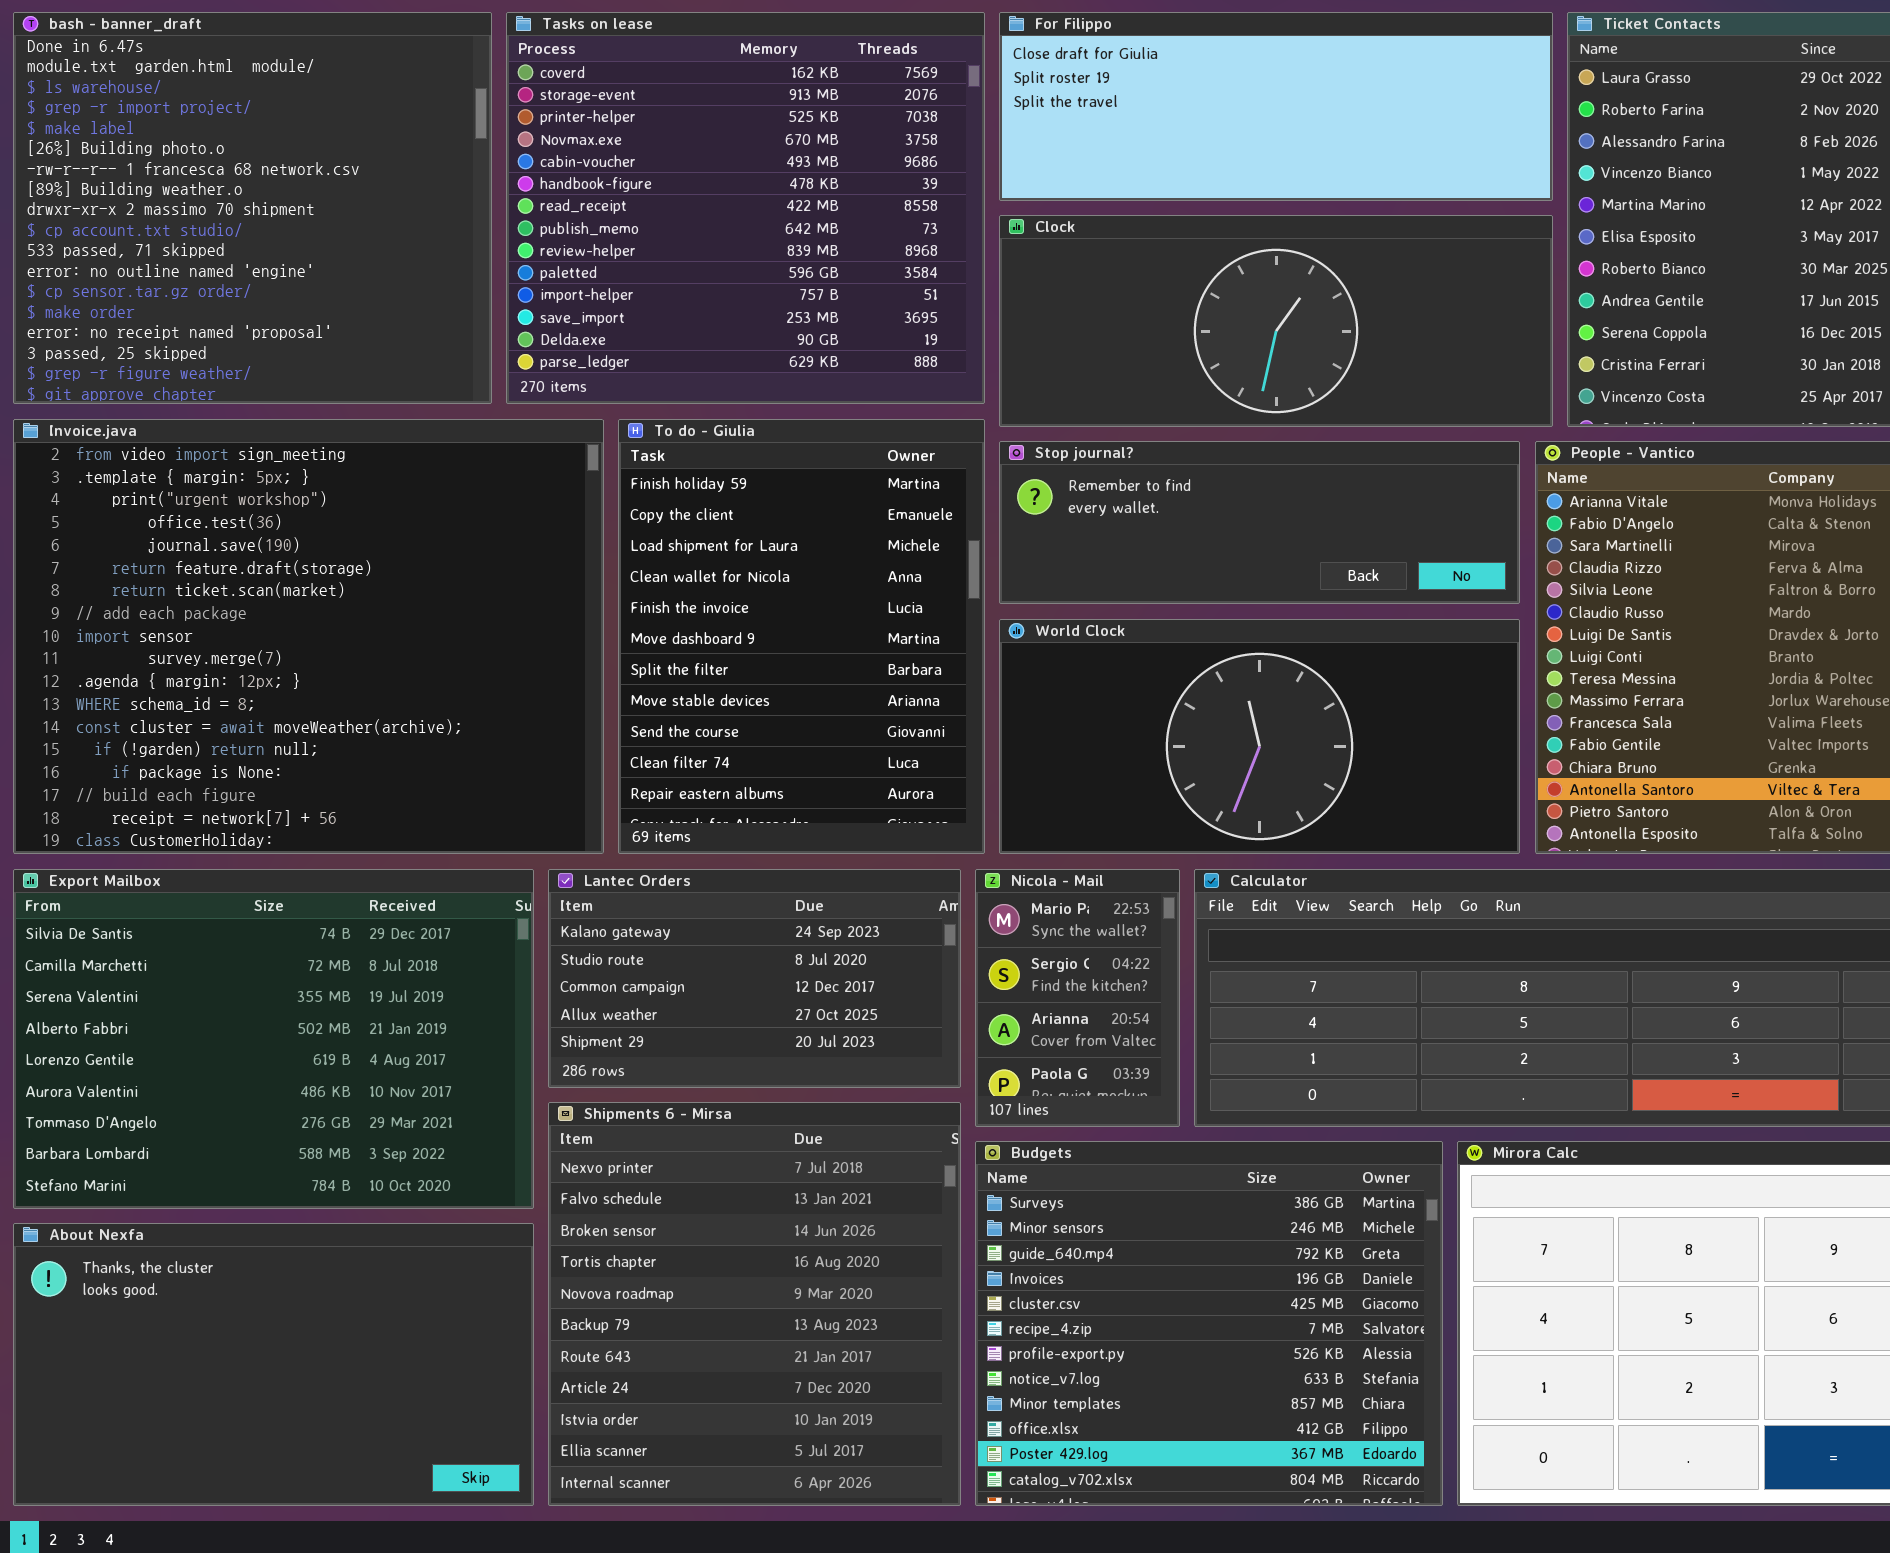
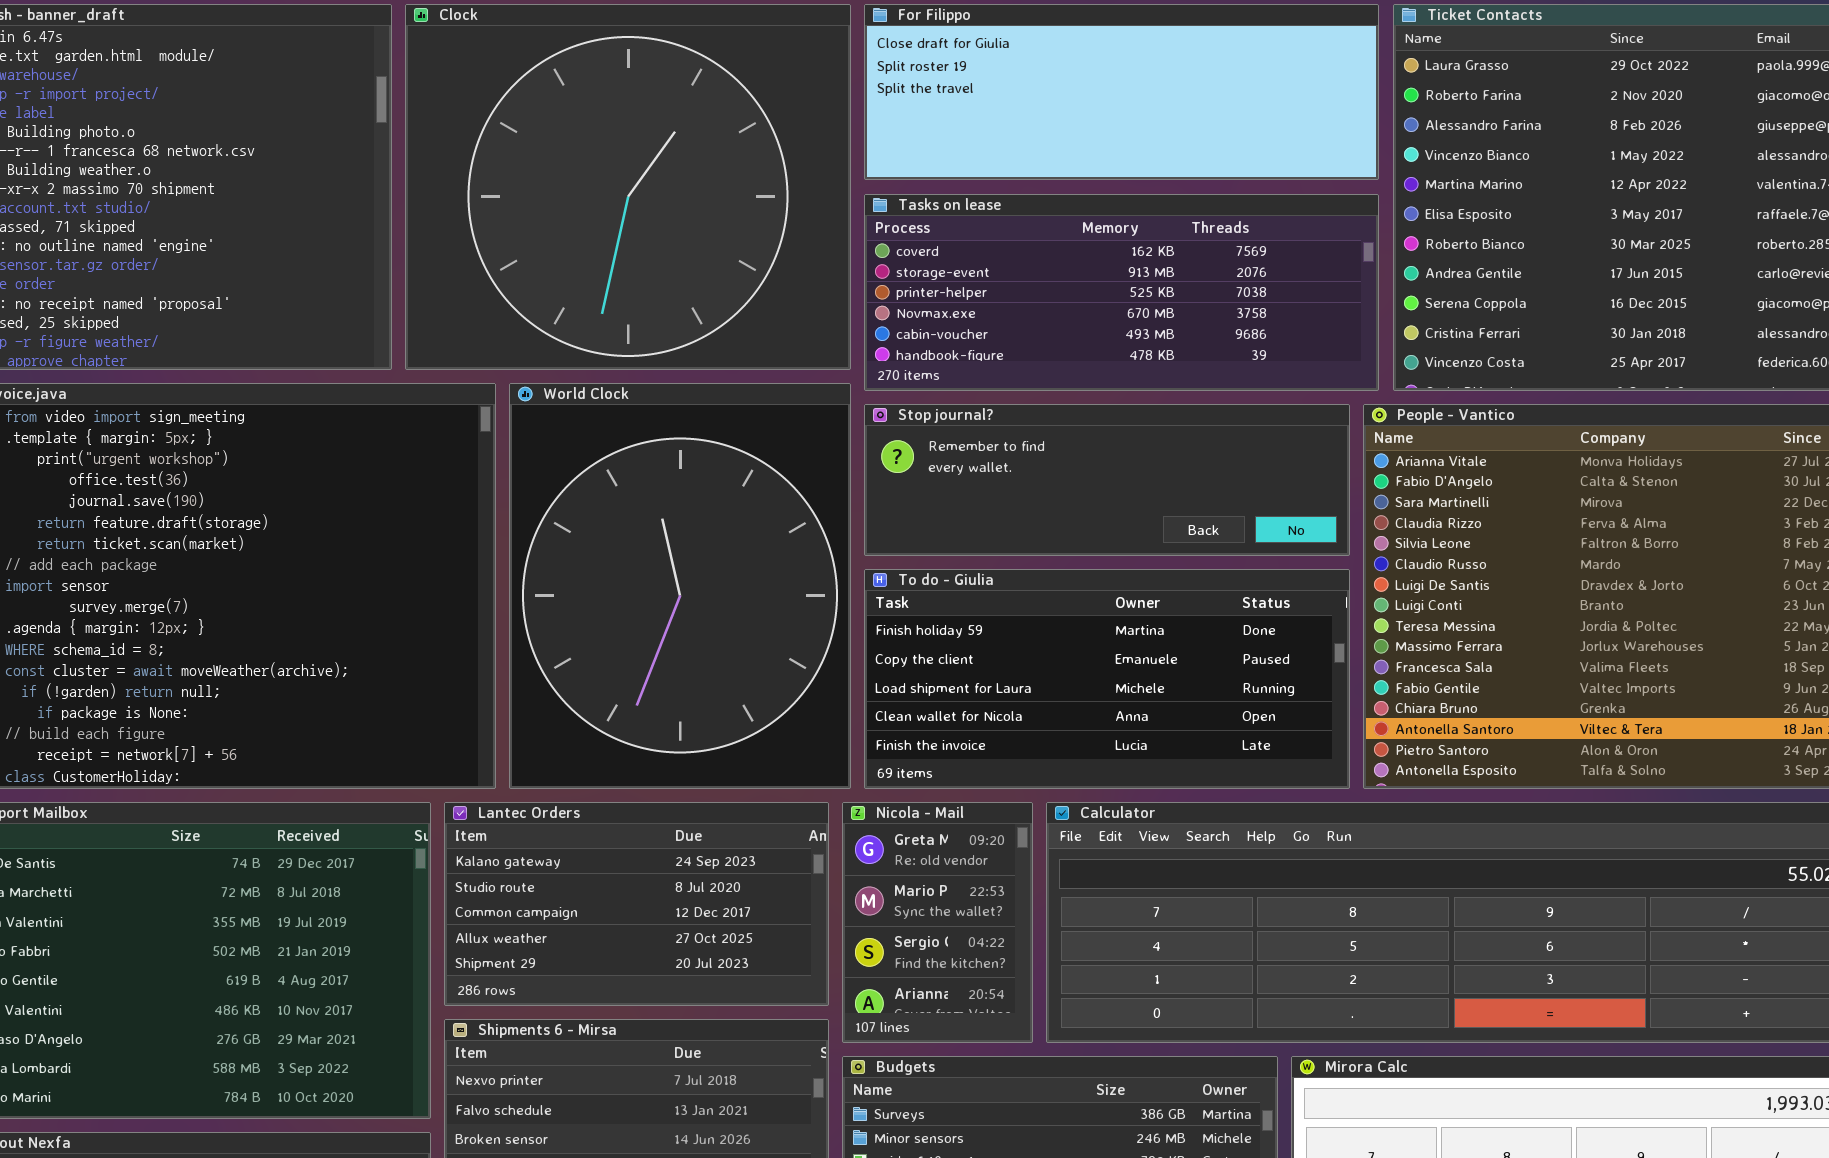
Tasks on lease: [506,12,985,404] -> [864,194,1379,391], moved, resized
Clock: [999,215,1553,427] -> [405,4,851,370], moved, resized
To do - Giulia: [618,419,985,854] -> [864,569,1350,789], moved, resized
World Clock: [999,619,1520,854] -> [509,383,851,789], moved, resized
Nicola - Mail: [975,869,1180,1127] -> [842,802,1033,1043], scrolled up 1 row

